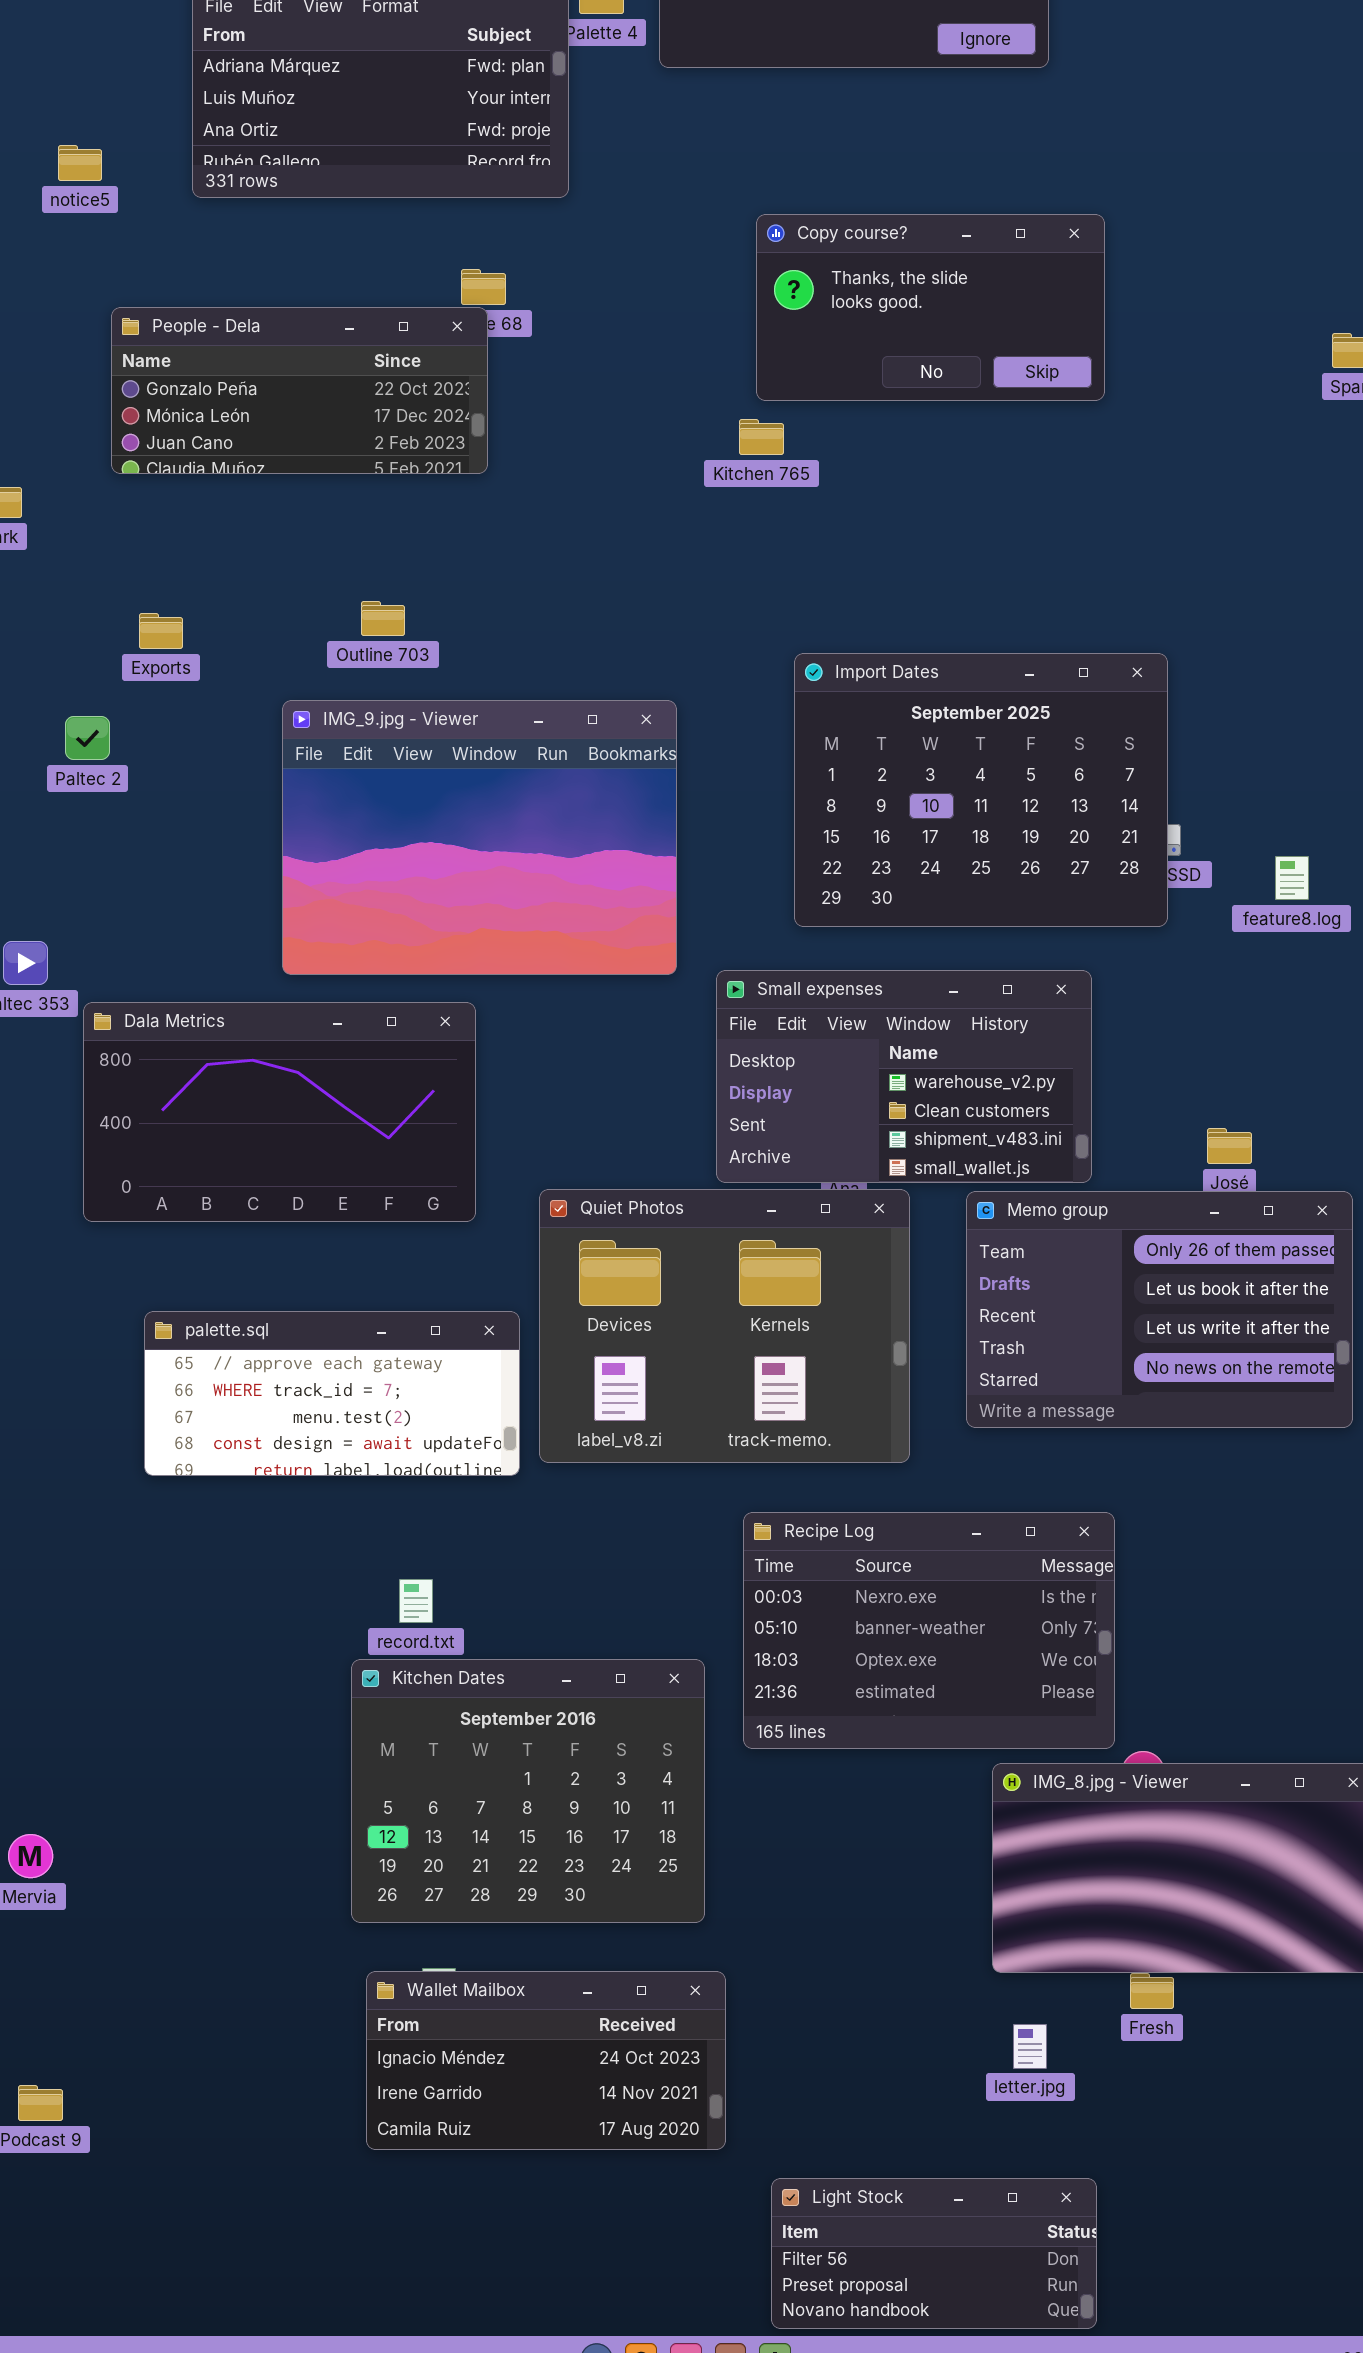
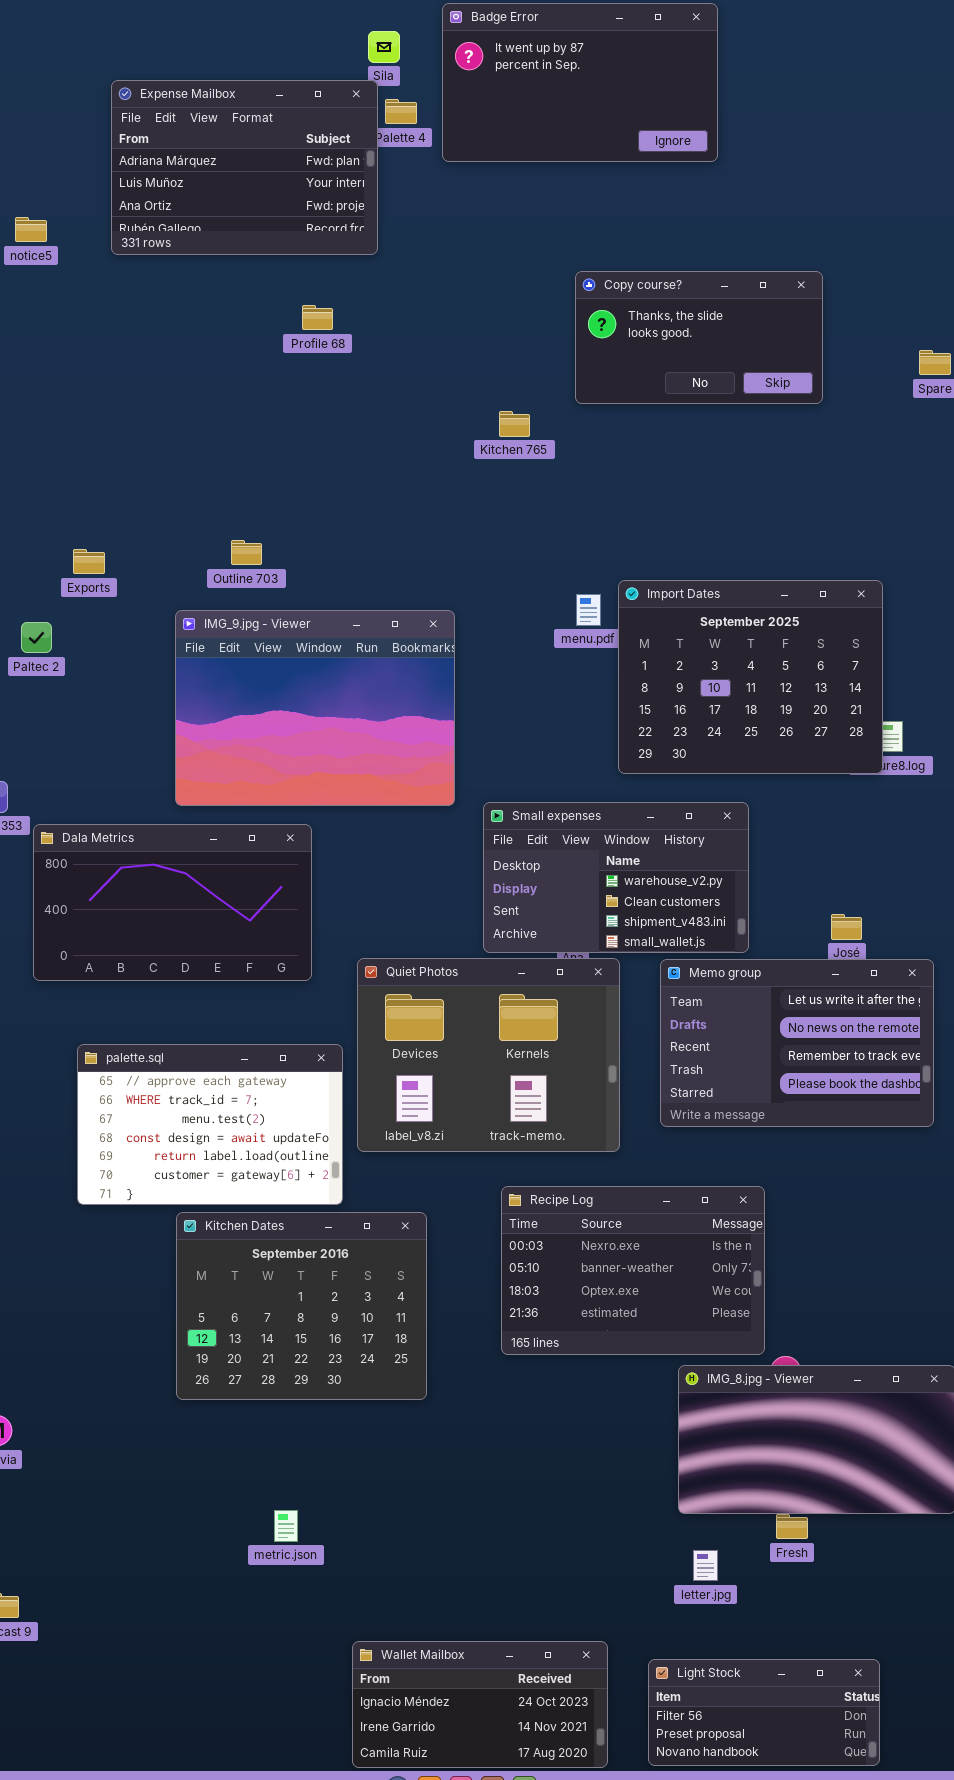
Copy course?: [756,214,1105,401] -> [575,271,823,404], moved
People - Dela: [111,307,488,474] -> none, closed
Import Dates: [794,653,1168,927] -> [618,580,883,774], moved
Memo group: [966,1191,1353,1428] -> [660,959,934,1127], scrolled down 2 rows
palette.sql: [144,1311,520,1476] -> [77,1044,343,1205], resized
Kitchen Dates: [351,1659,705,1923] -> [176,1212,427,1400], moved
Wallet Mailbox: [366,1971,726,2150] -> [352,1641,608,1768], moved
Light Stock: [771,2178,1097,2329] -> [648,1659,880,1766], moved

